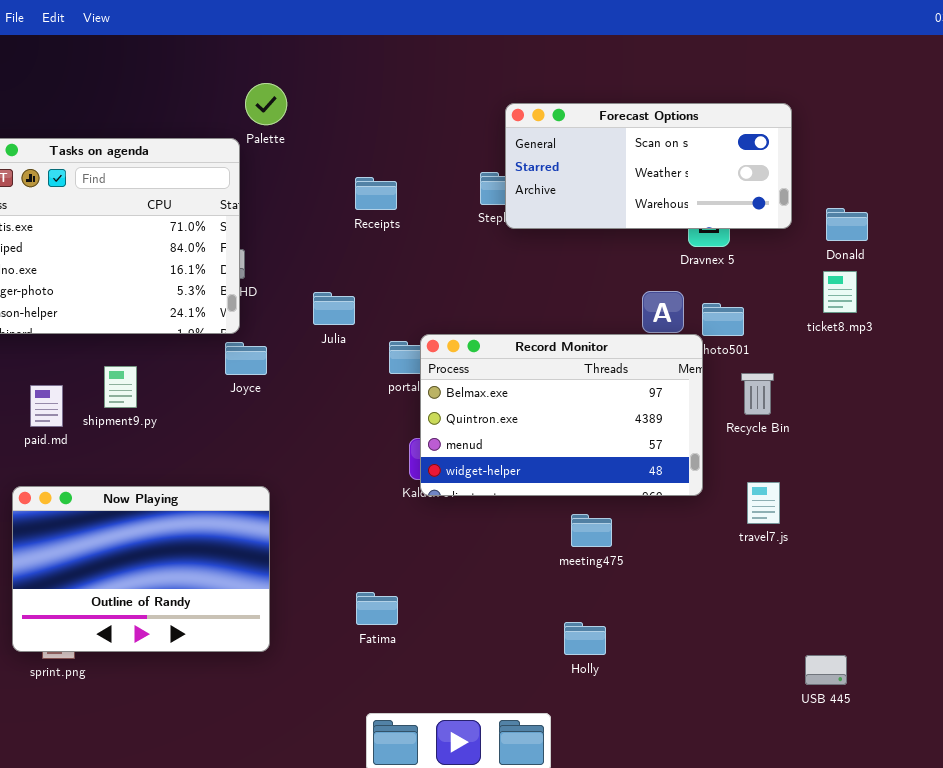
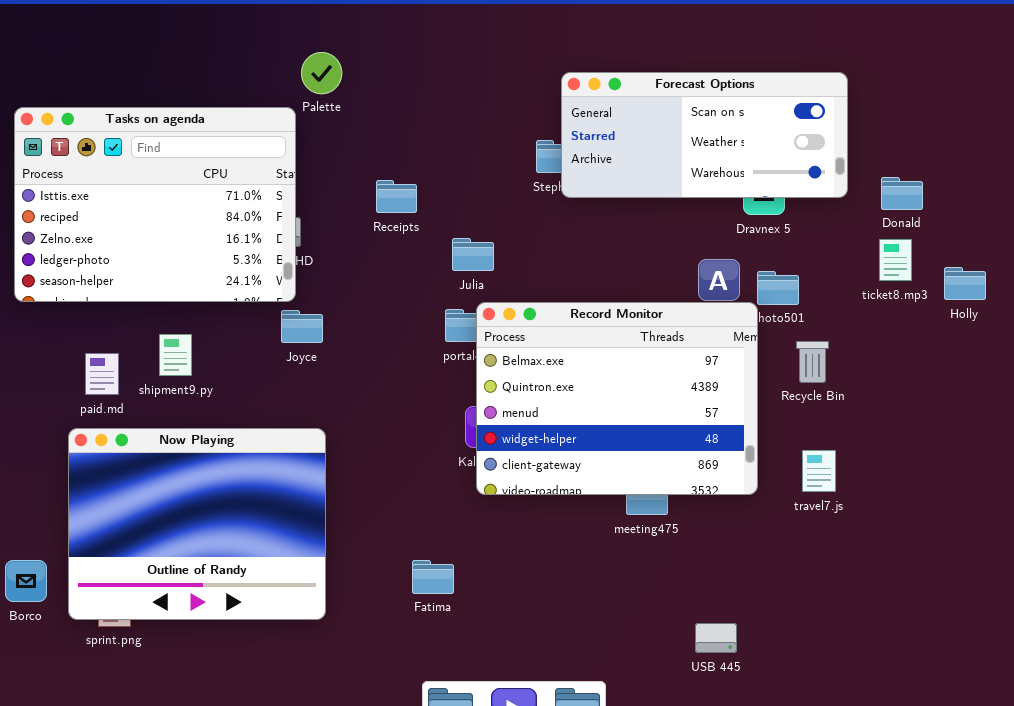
Receipts: [355,177,397,210] -> [376,180,417,213], moved
Julia: [313,292,355,325] -> [452,238,494,271], moved
Record Monitor: [420,334,703,496] -> [476,302,758,495], resized
Now Playing: [12,486,270,652] -> [68,428,326,620], resized
Holly: [564,622,606,655] -> [944,267,986,300], moved
USB 445: [805,655,847,685] -> [695,623,737,653], moved

